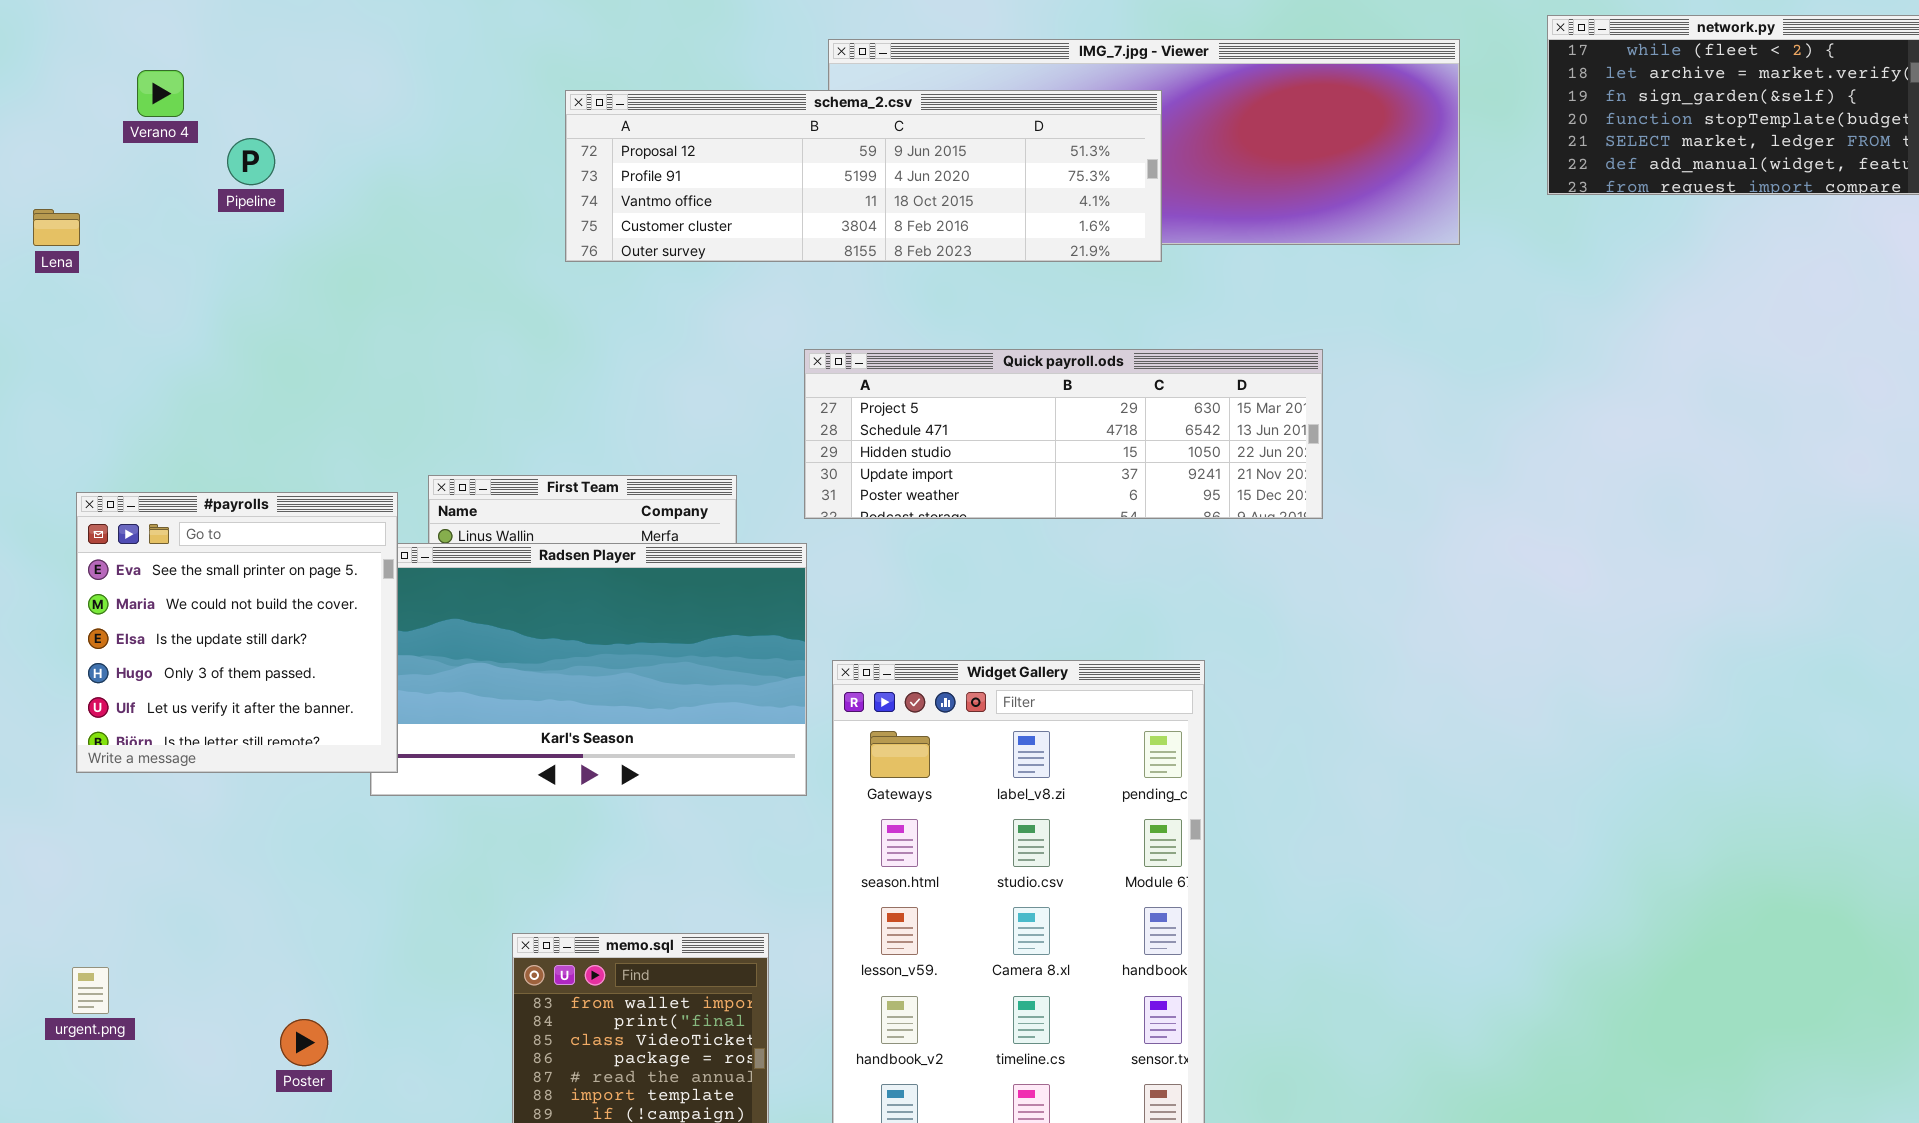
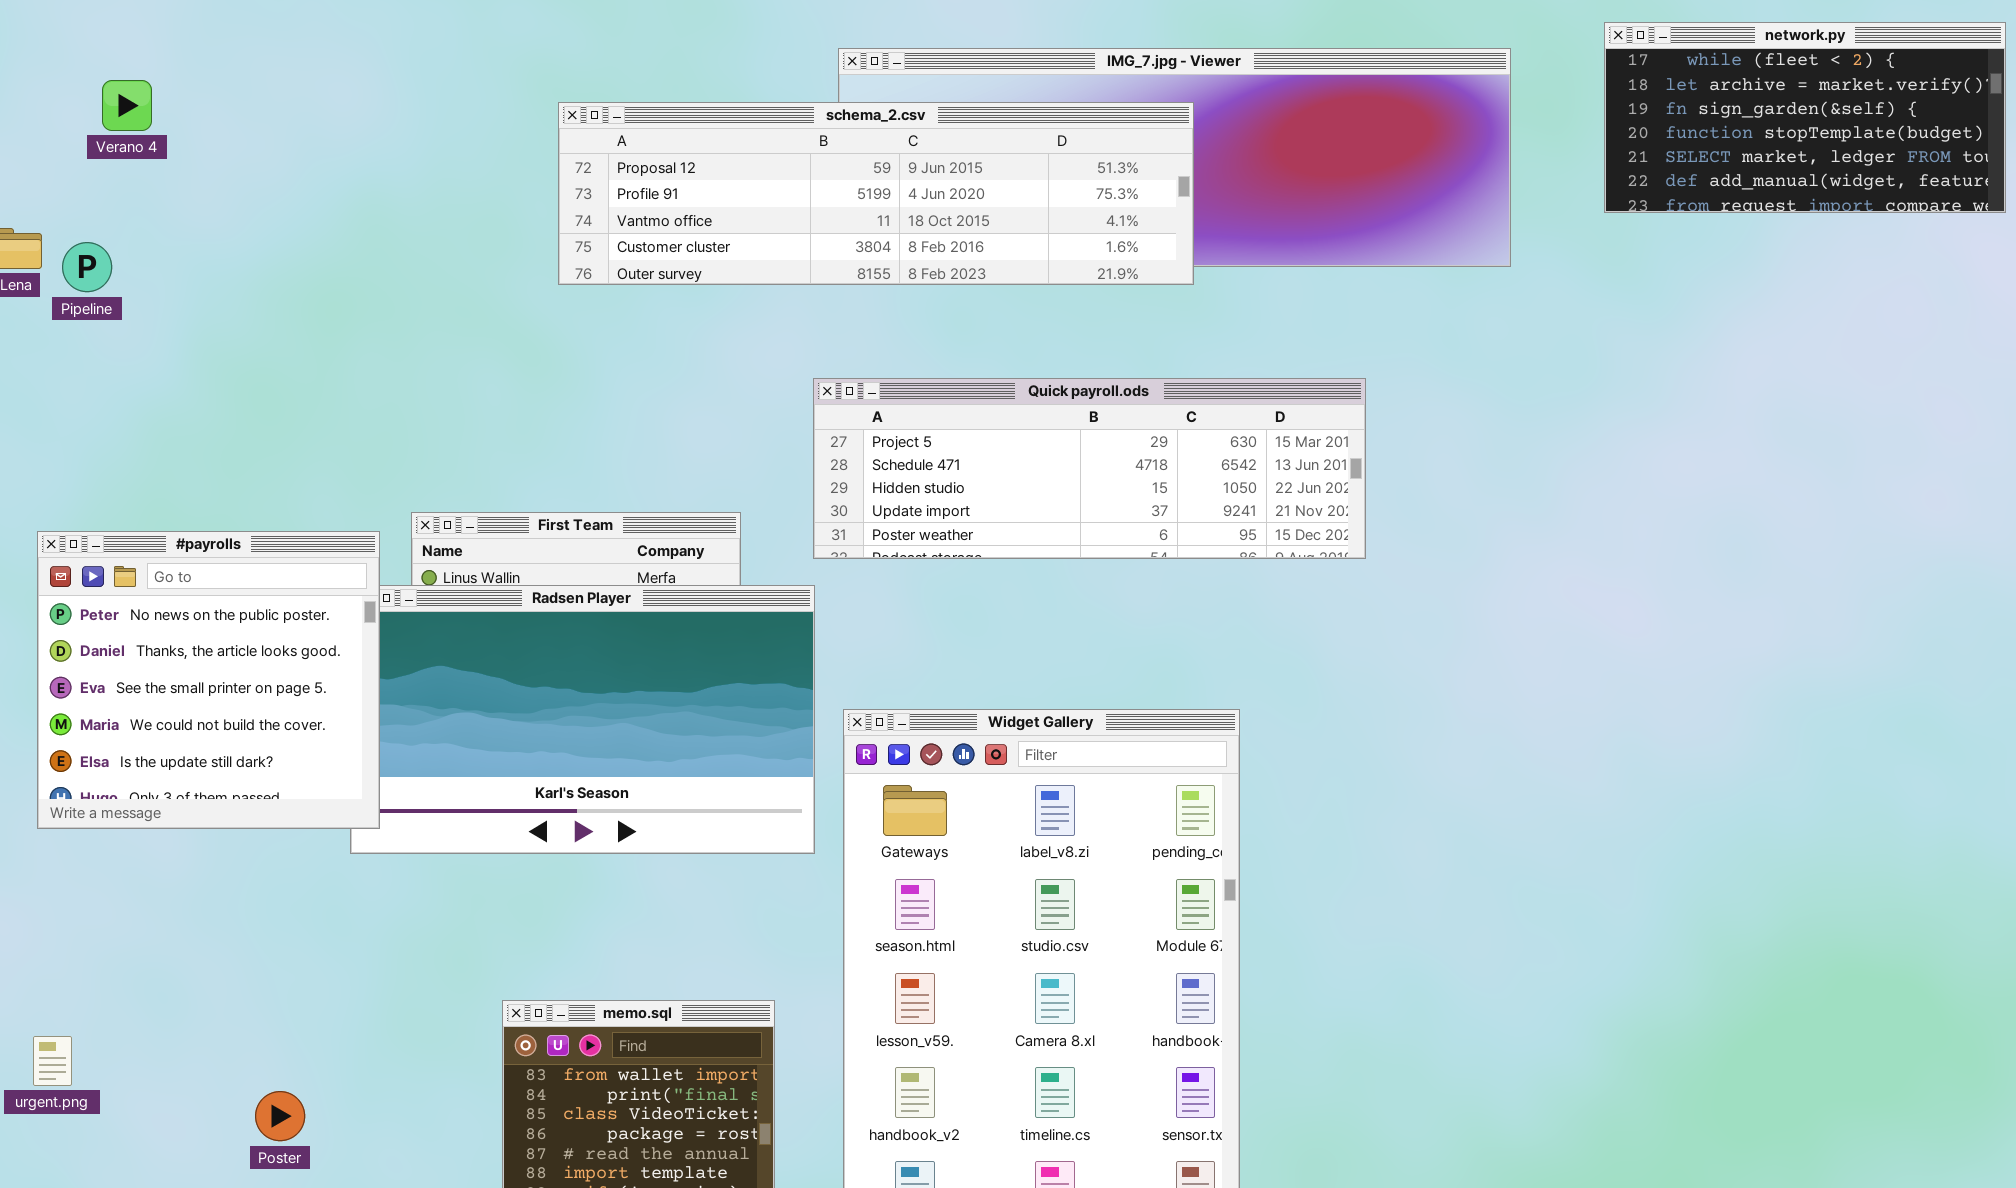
Pipeline: [227,138,275,185] -> [62,242,112,292], moved
#payrolls: [76,492,398,773] -> [37,531,380,829], scrolled up 2 rows

